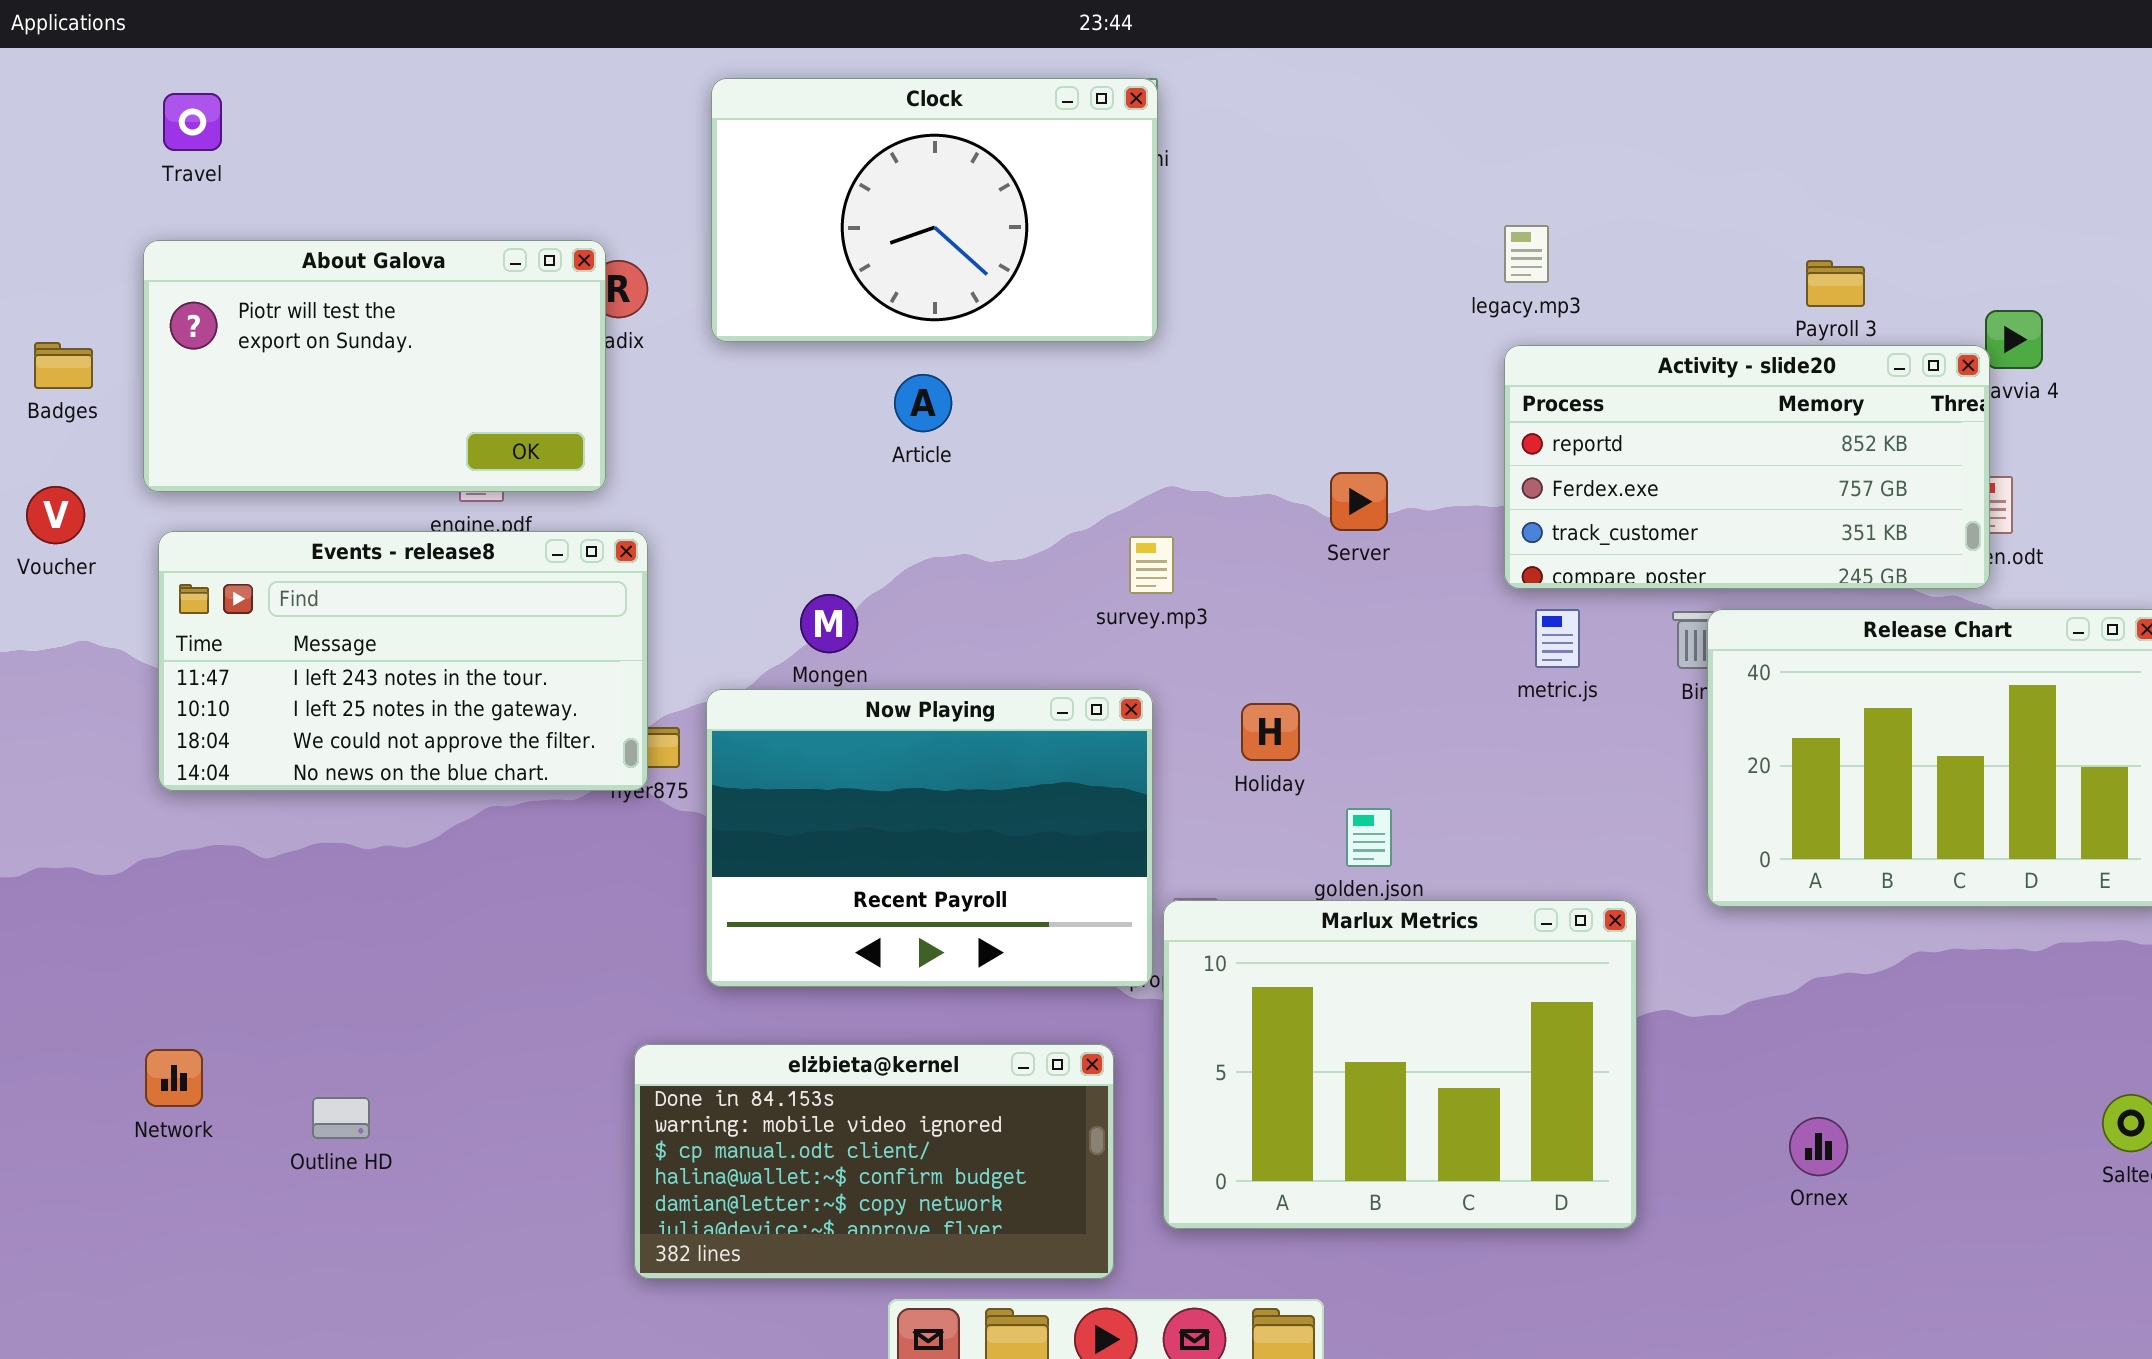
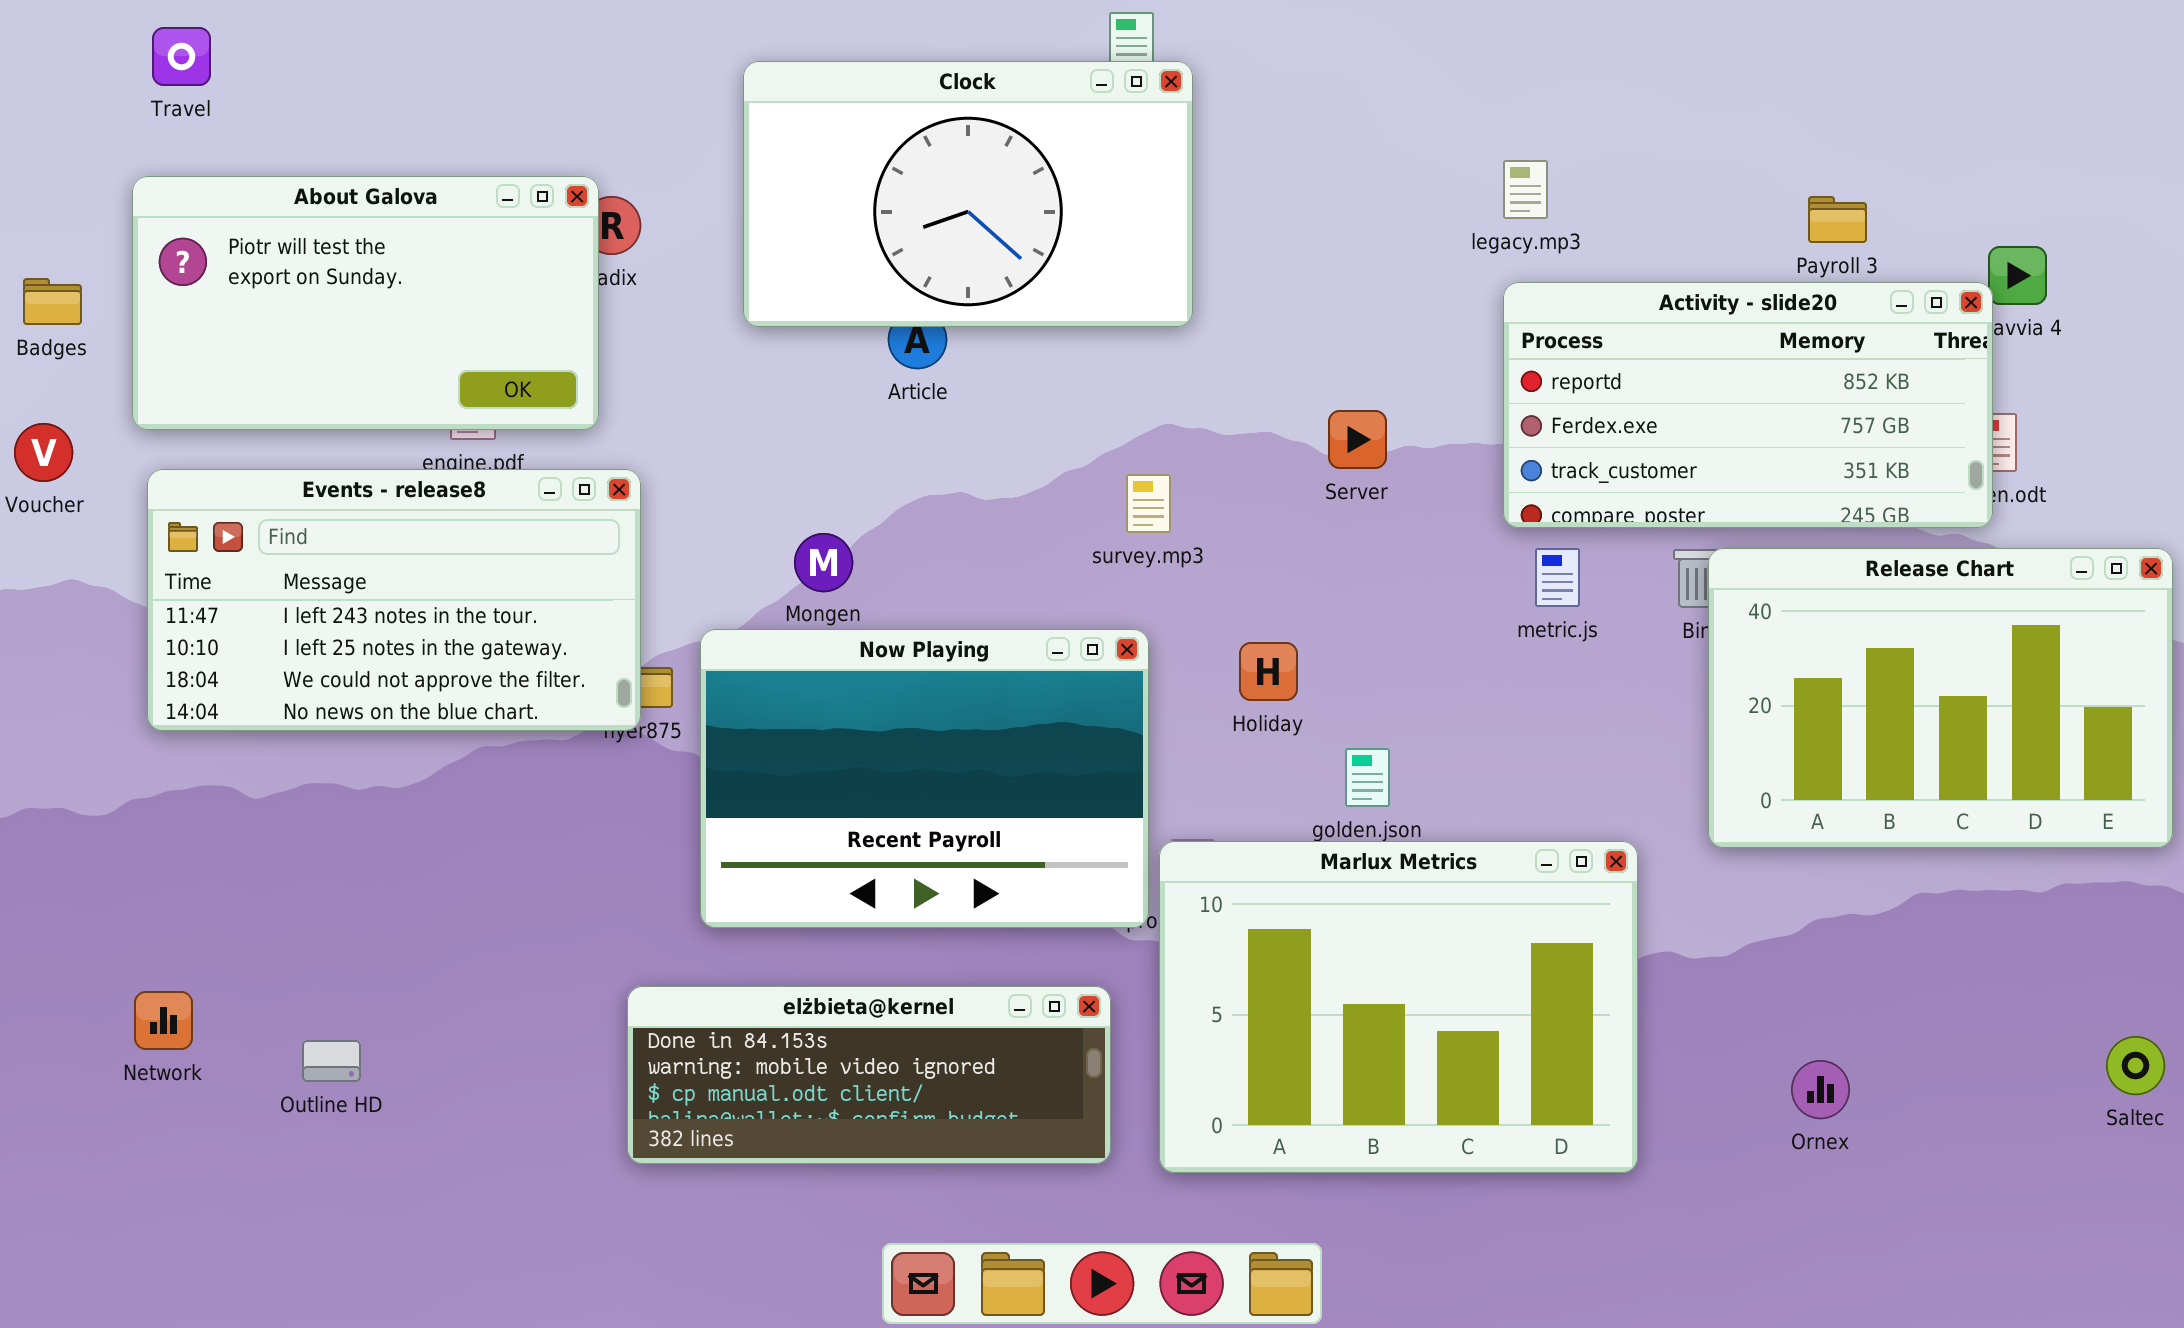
Clock: [711,78,1158,342] -> [743,61,1193,327], moved
elżbieta@kernel: [634,1044,1114,1279] -> [627,986,1111,1164], resized

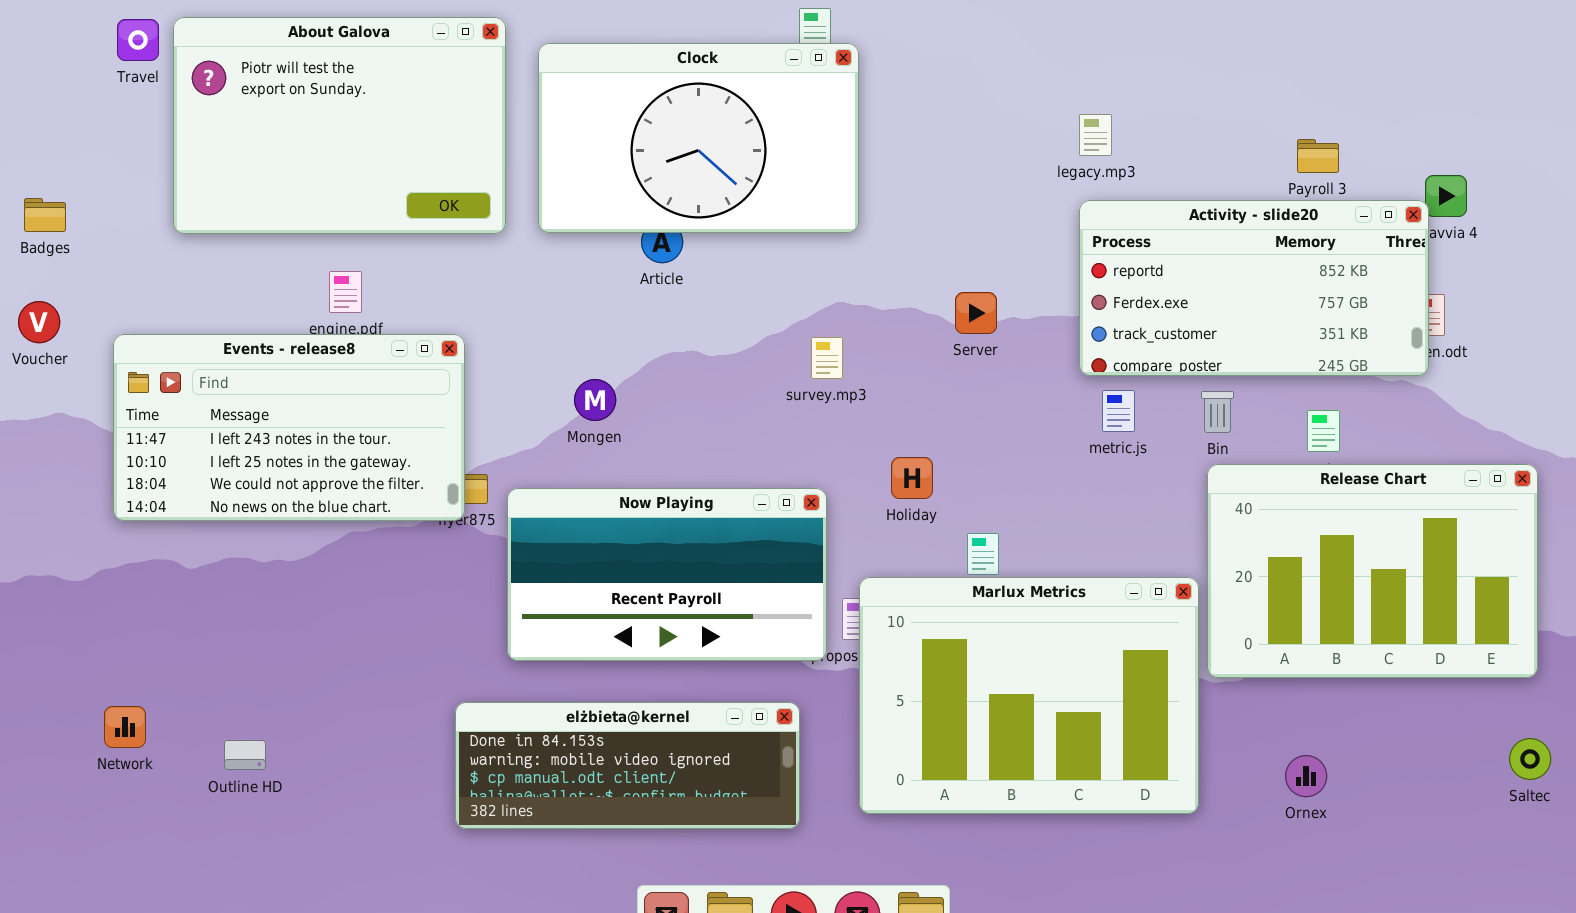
About Galova: [132,176,599,430] -> [173,17,506,234], moved, resized
Release Chart: [1708,548,2173,848] -> [1207,464,1538,678], moved
Now Playing: [700,629,1149,928] -> [507,488,827,661], resized
Marlux Metrics: [1159,841,1638,1173] -> [859,577,1199,814], moved

